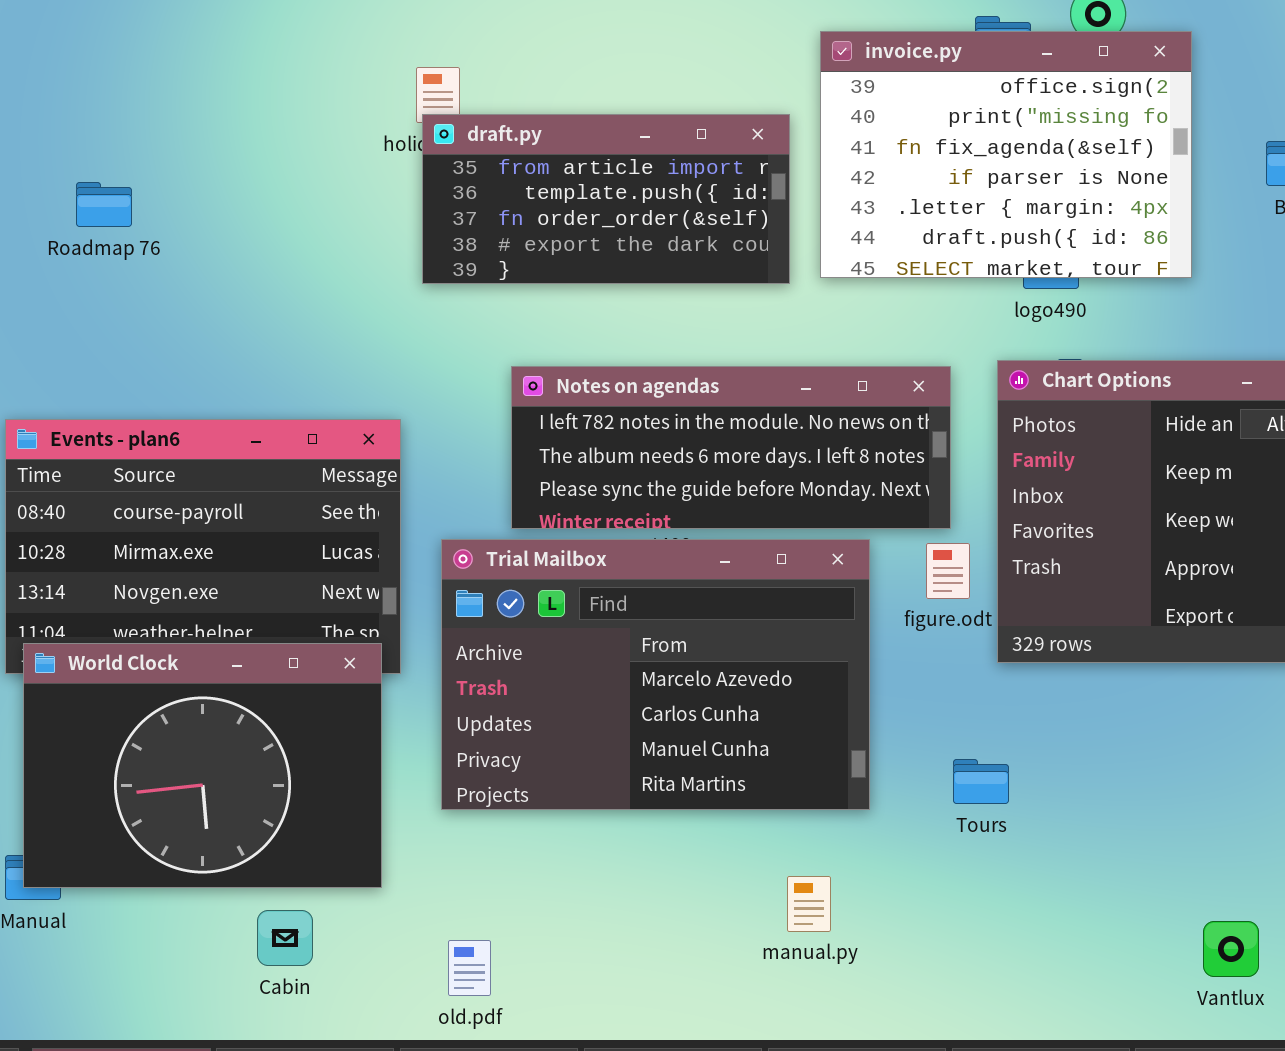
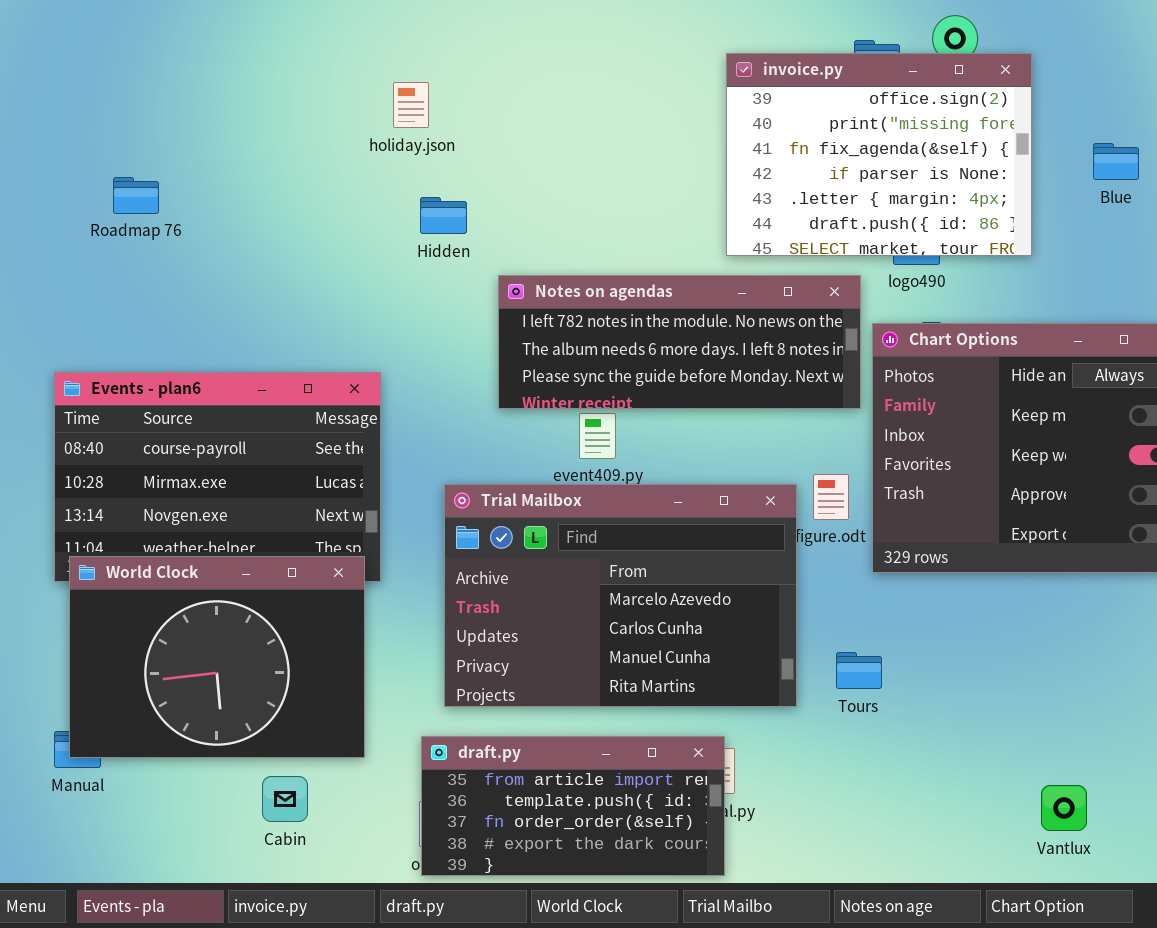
draft.py: [422,114,790,284] -> [421,736,725,876], moved
Notes on agendas: [511,366,951,529] -> [498,275,861,409], moved
Trial Mailbox: [441,539,870,810] -> [444,484,797,707], moved

